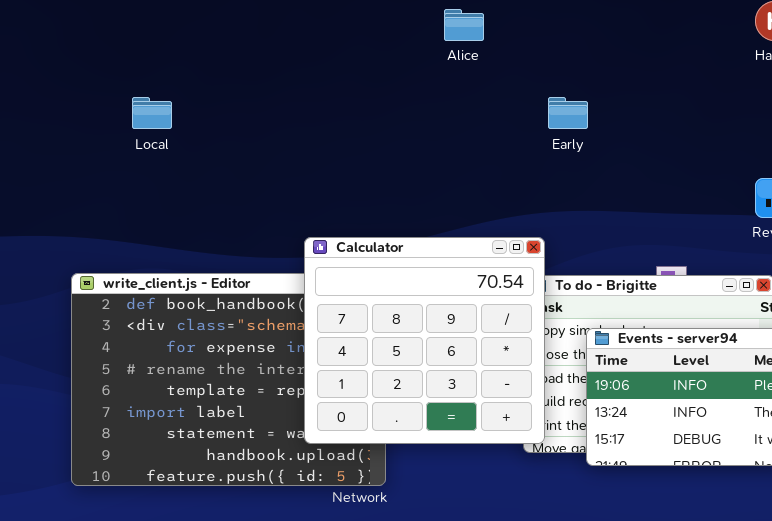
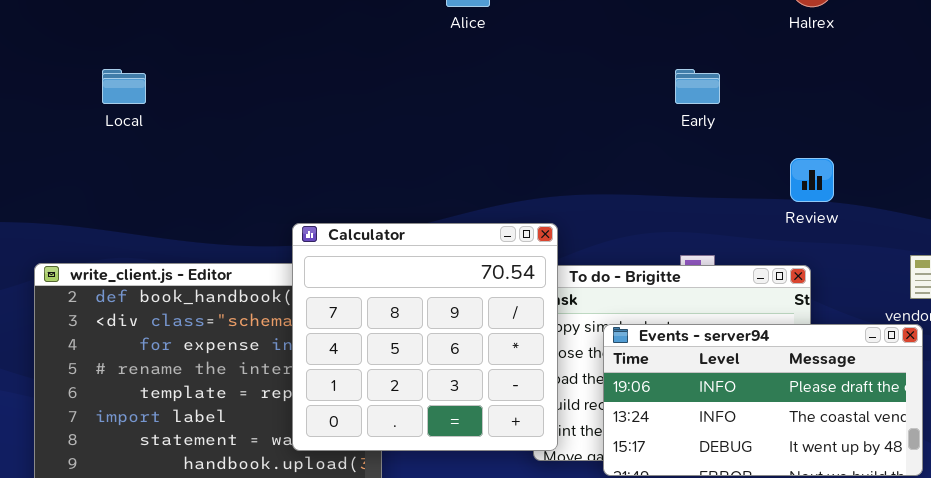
Early: [548,97,588,129] -> [675,69,720,104], moved

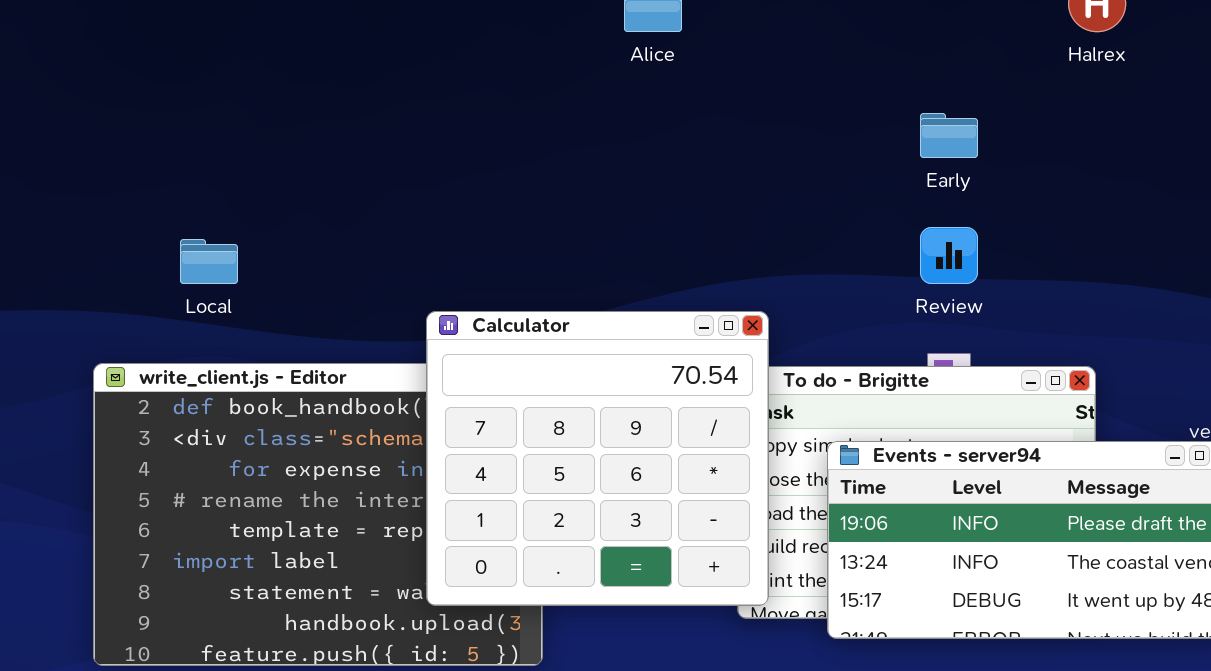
Local: [102,69,146,104] -> [180,239,238,284], moved
Review: [790,158,834,202] -> [920,227,978,284], moved

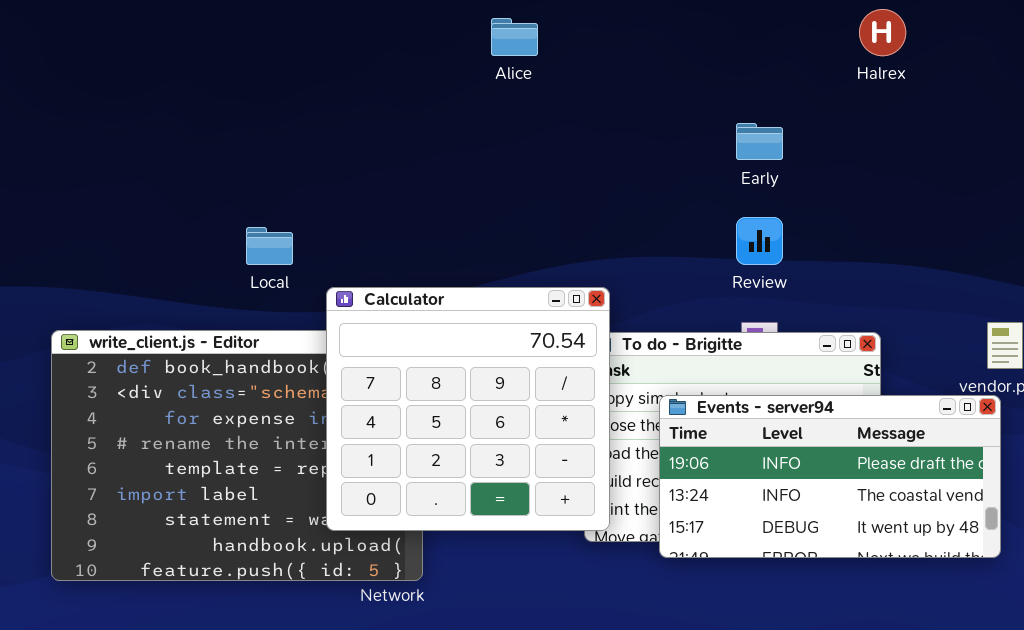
Local: [180,239,238,284] -> [246,227,293,265], moved

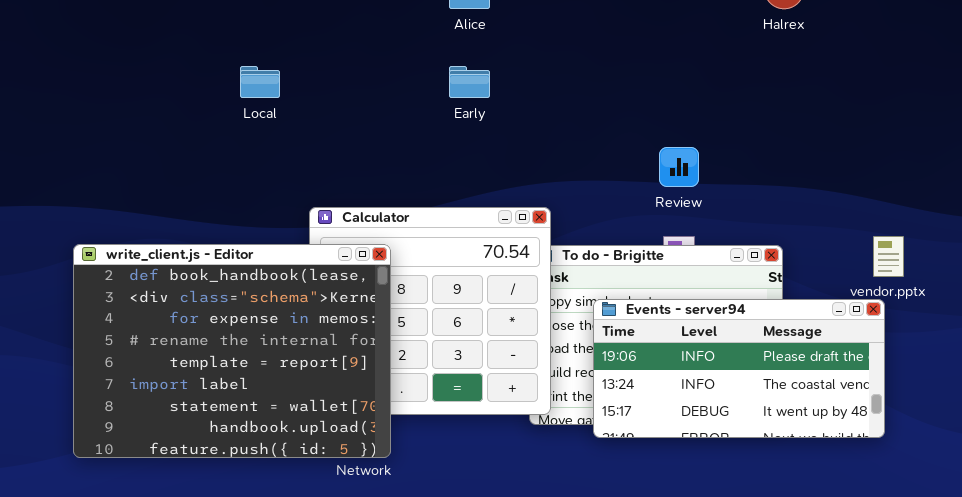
Early: [736,123,783,160] -> [449,66,490,98], moved
Local: [246,227,293,265] -> [240,66,280,98], moved
write_client.js - Editor: [51,330,423,581] -> [73,244,391,458], raised

